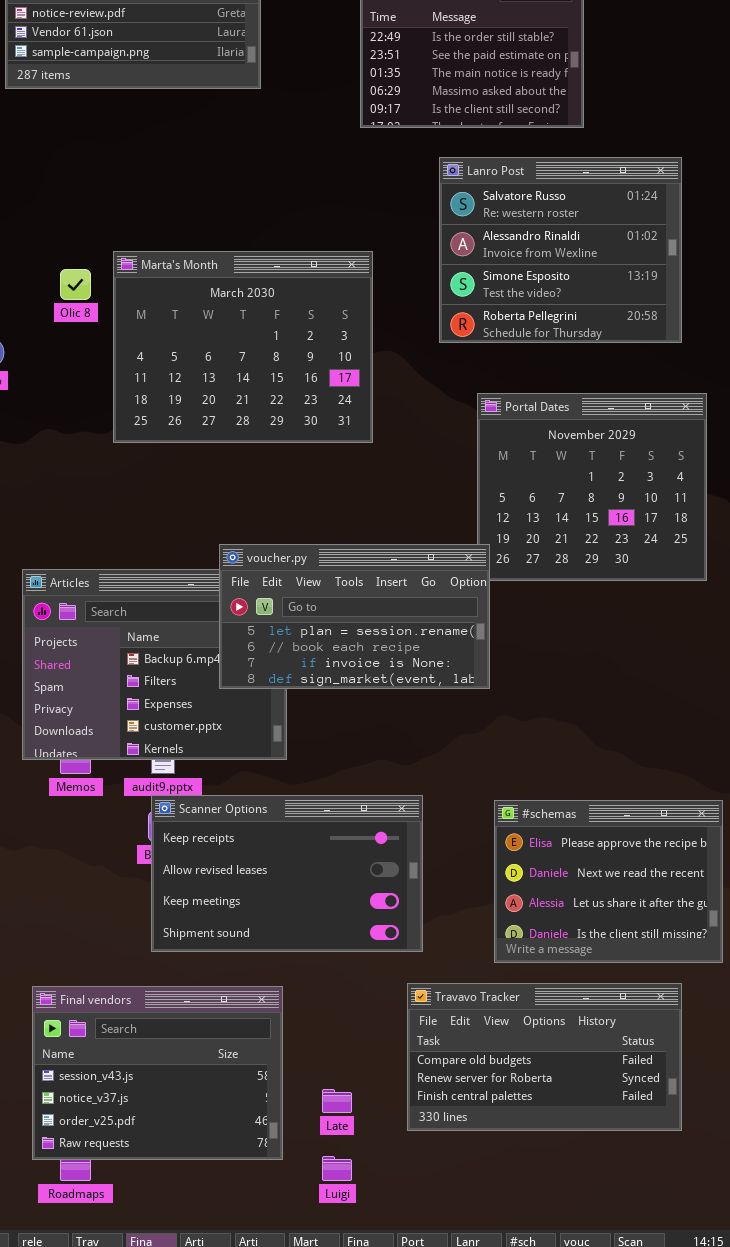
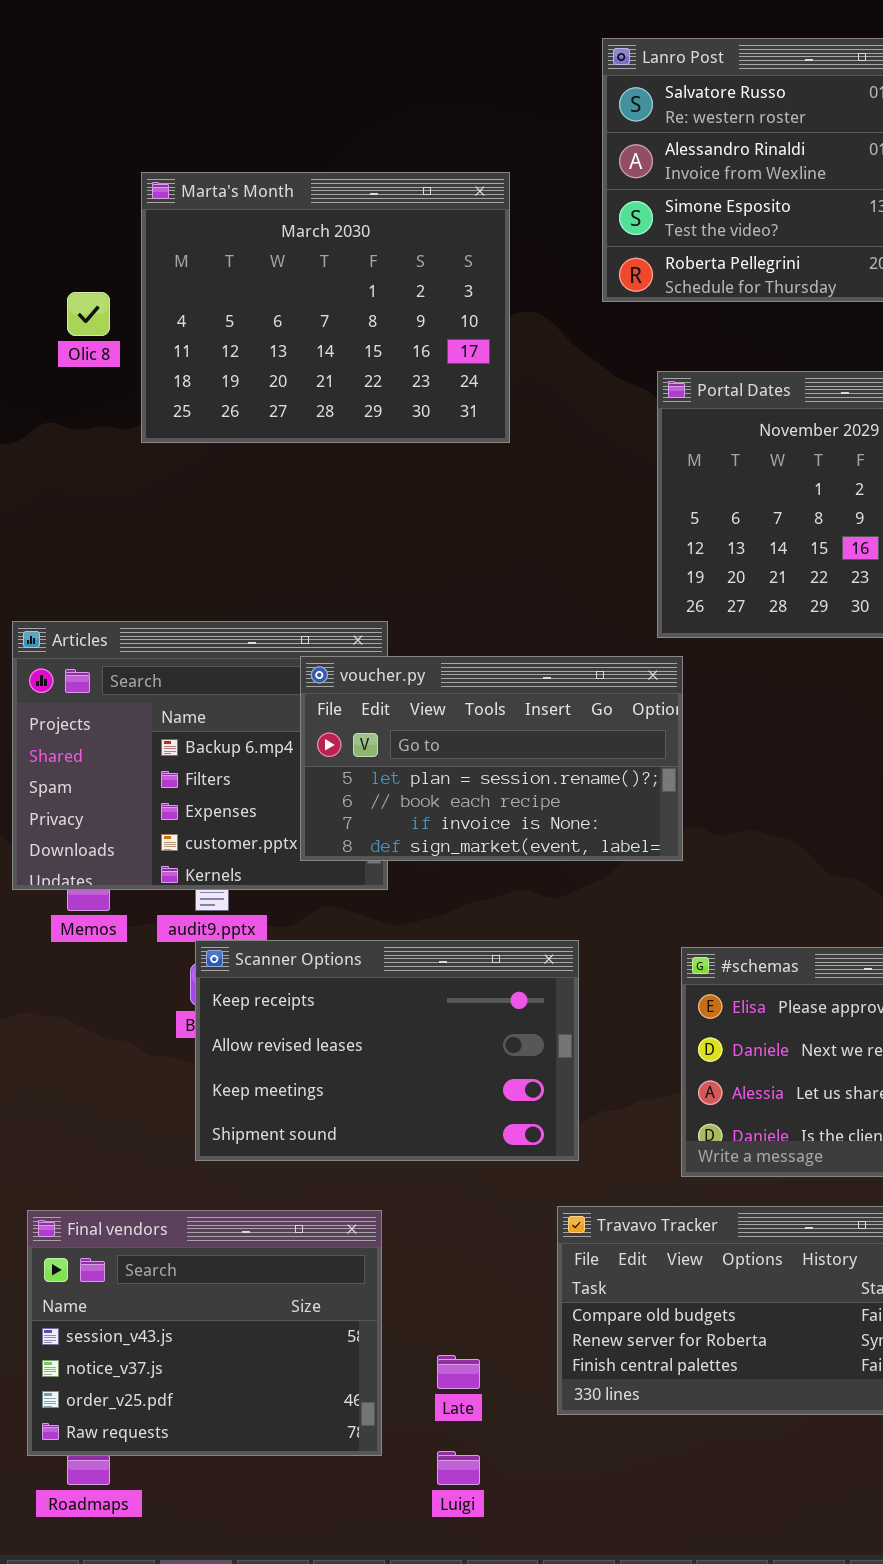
Olic 8: [60,269,91,300] -> [67,292,110,336], moved
voucher.py: [219,544,490,689] -> [300,656,683,861], moved

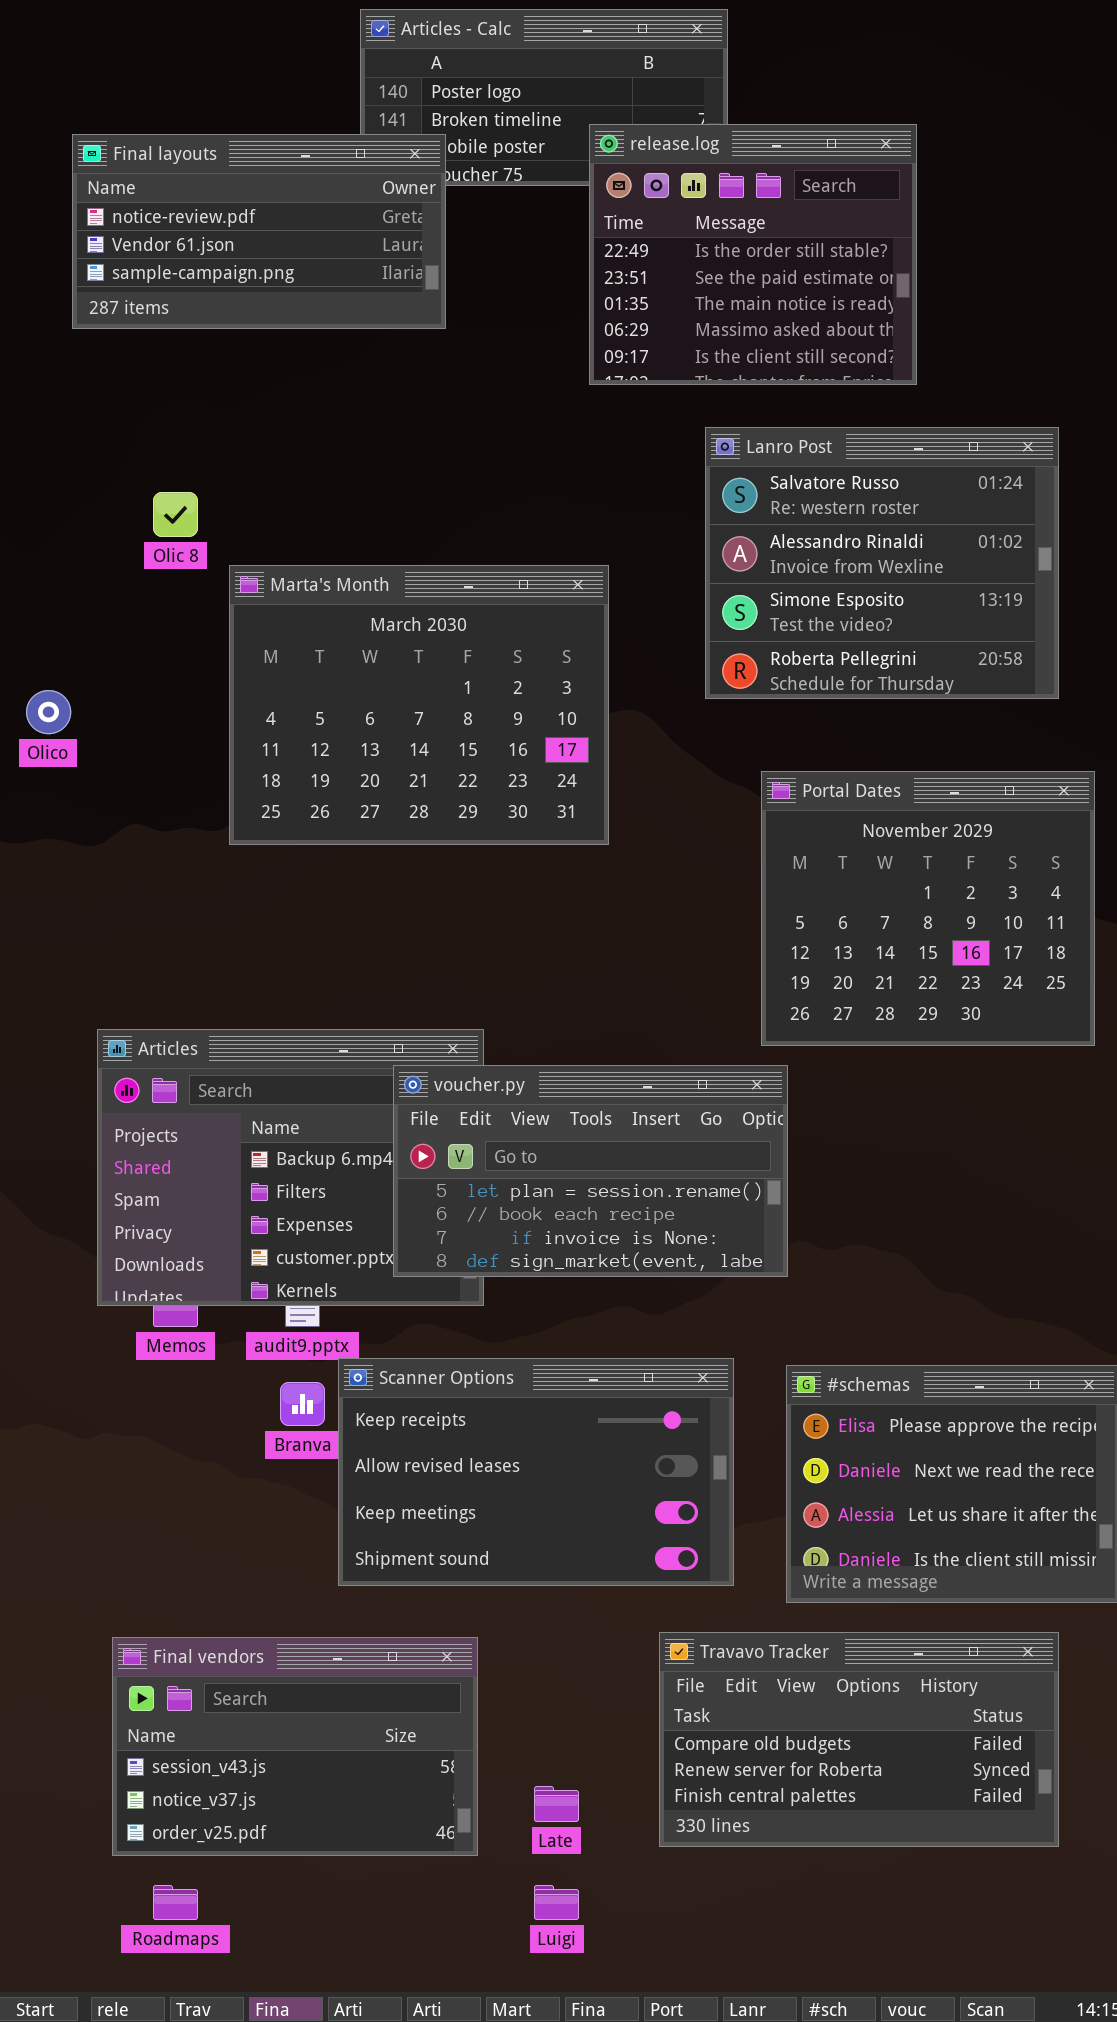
Olic 8: [67,292,110,336] -> [153,492,198,537], moved
Scanner Options: [195,940,579,1161] -> [338,1358,734,1586], moved
Final vendors: [27,1210,382,1456] -> [112,1637,478,1856], resized

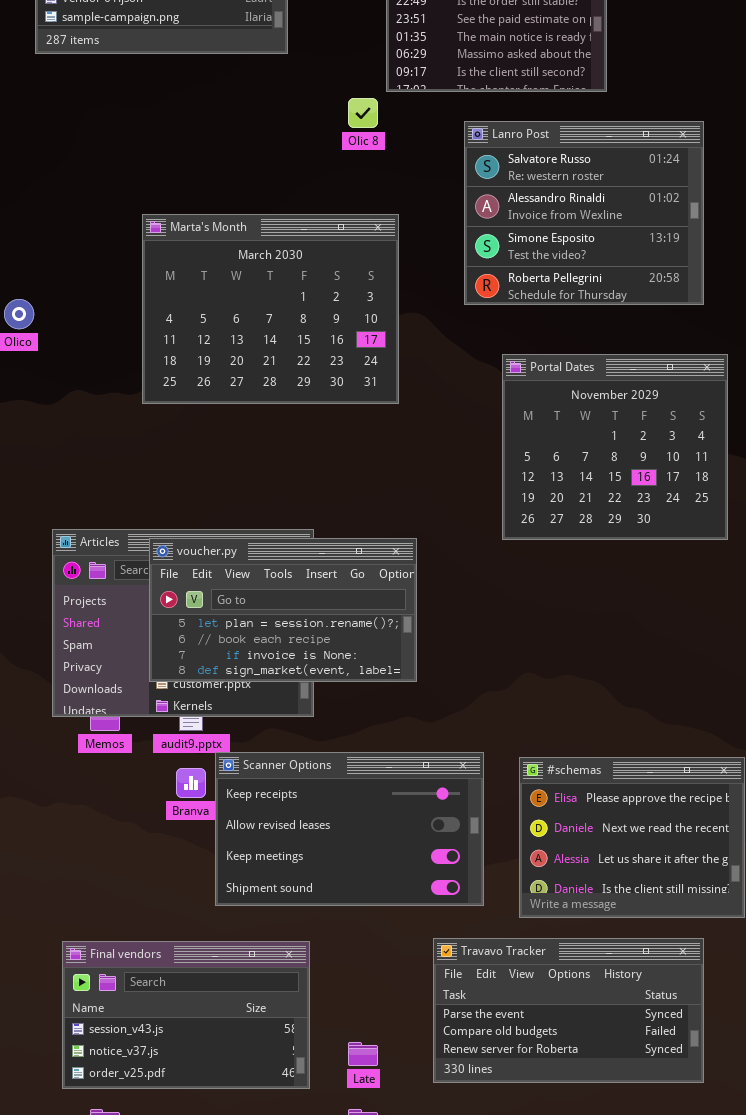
Olic 8: [153,492,198,537] -> [348,98,378,128], moved
voucher.py: [393,1065,788,1277] -> [149,538,417,682], moved
Travavo Tracker: [659,1632,1059,1847] -> [433,938,704,1083], scrolled up 1 row

